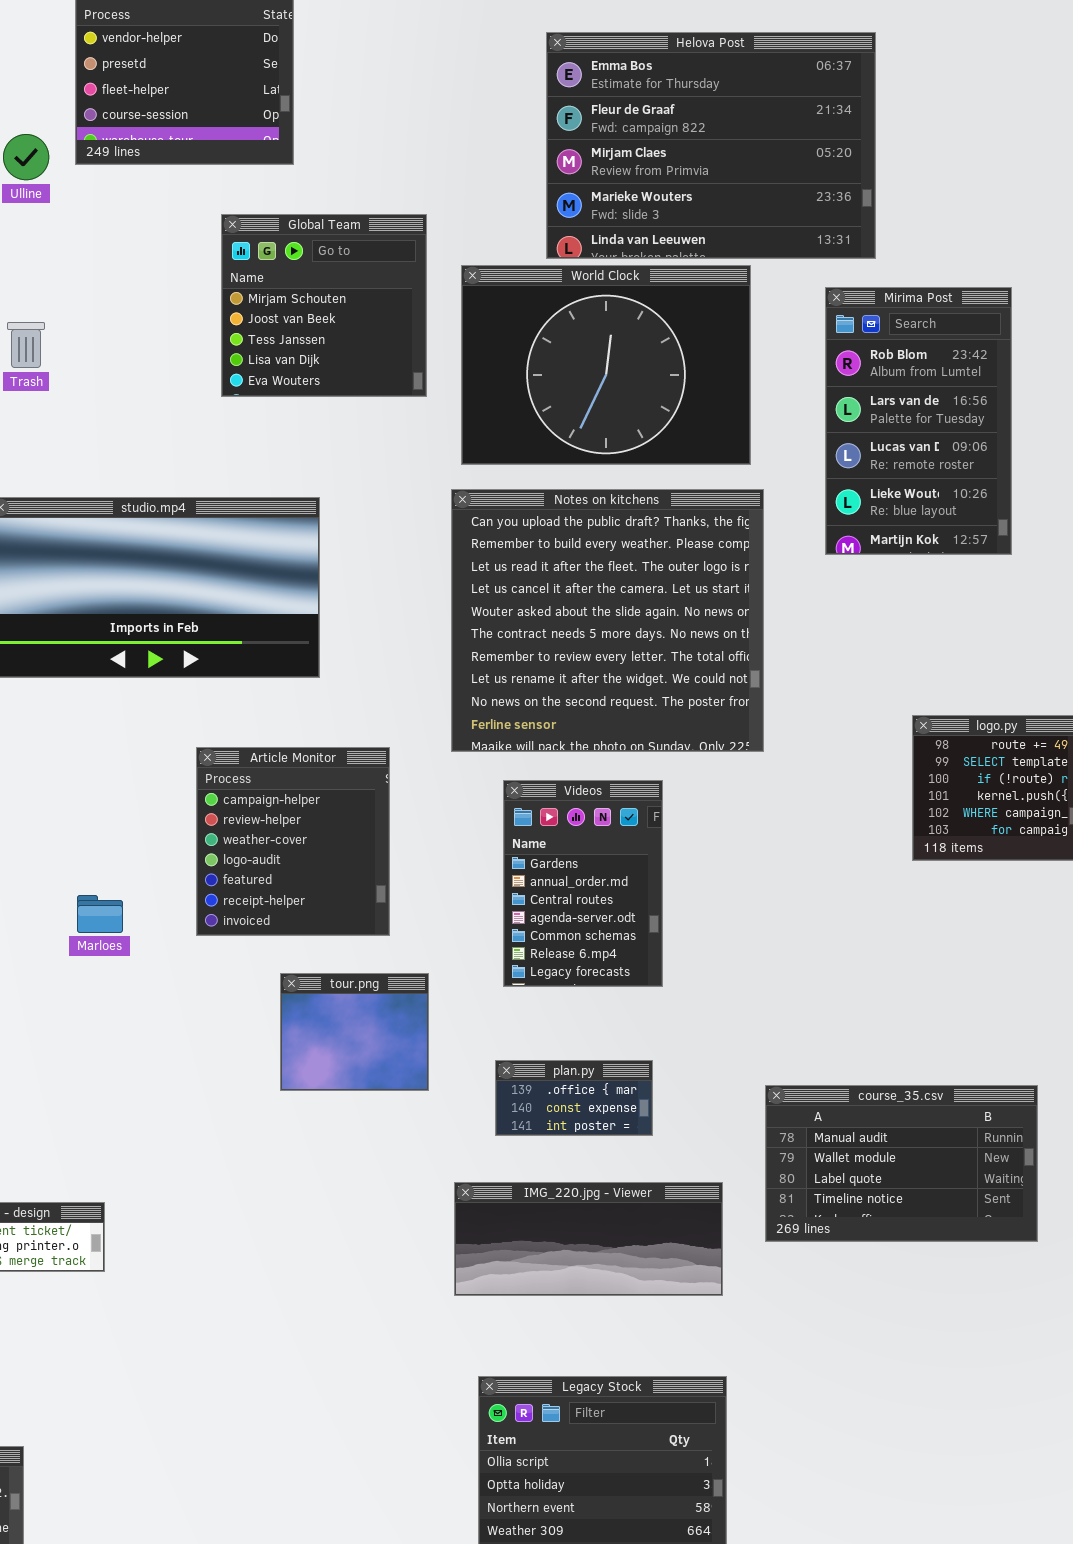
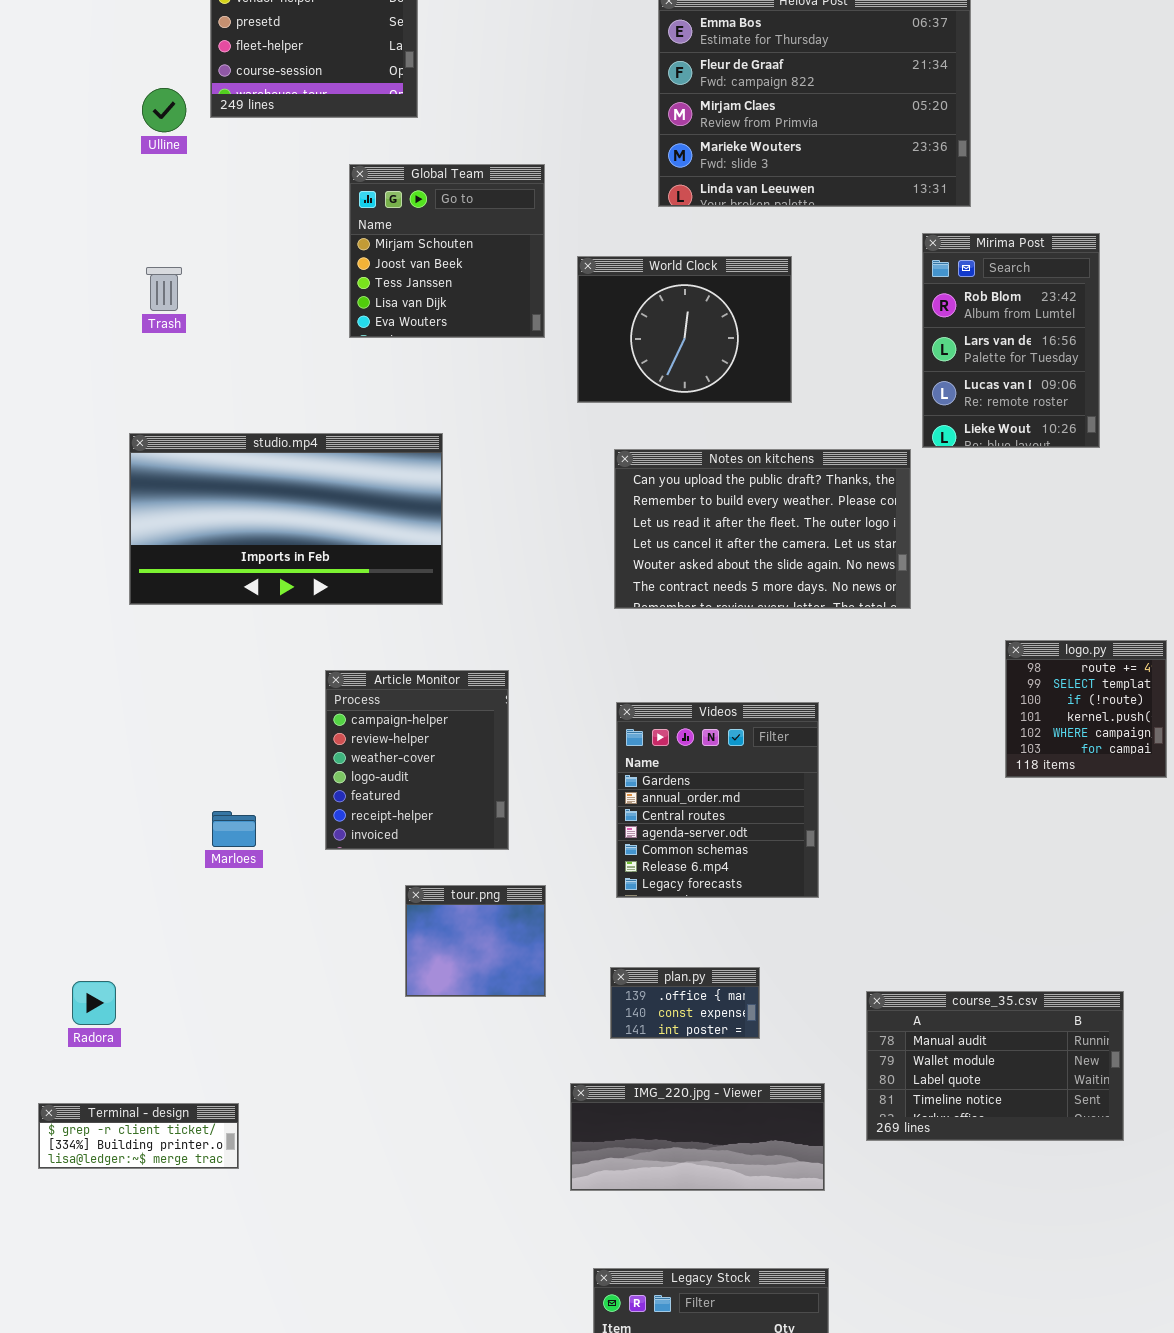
World Clock: [461,265,751,465] -> [577,256,792,403], resized
Mirima Post: [825,287,1012,555] -> [922,233,1100,448], resized
Notes on kitchens: [451,489,764,752] -> [614,449,911,609], moved, resized
Videos: [503,780,663,987] -> [616,702,819,898], resized

